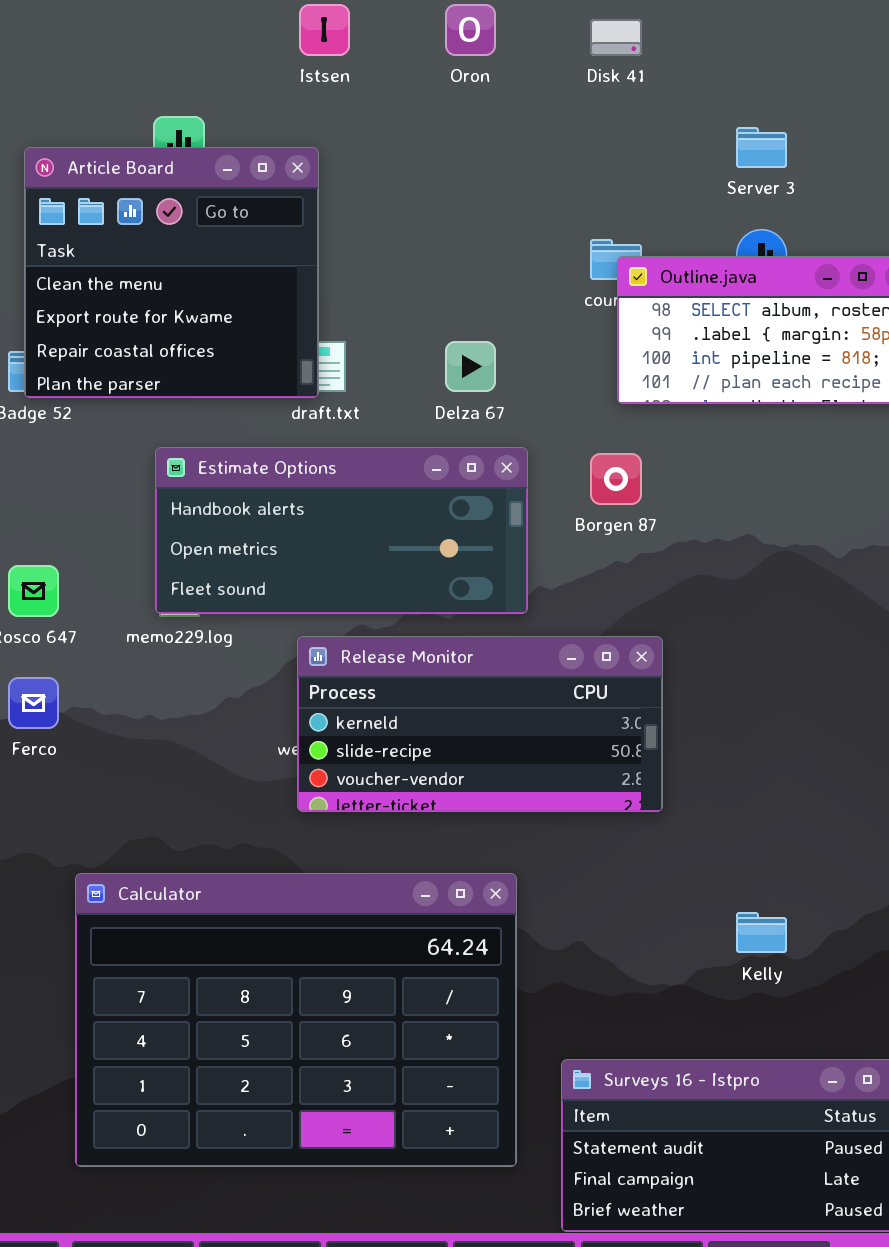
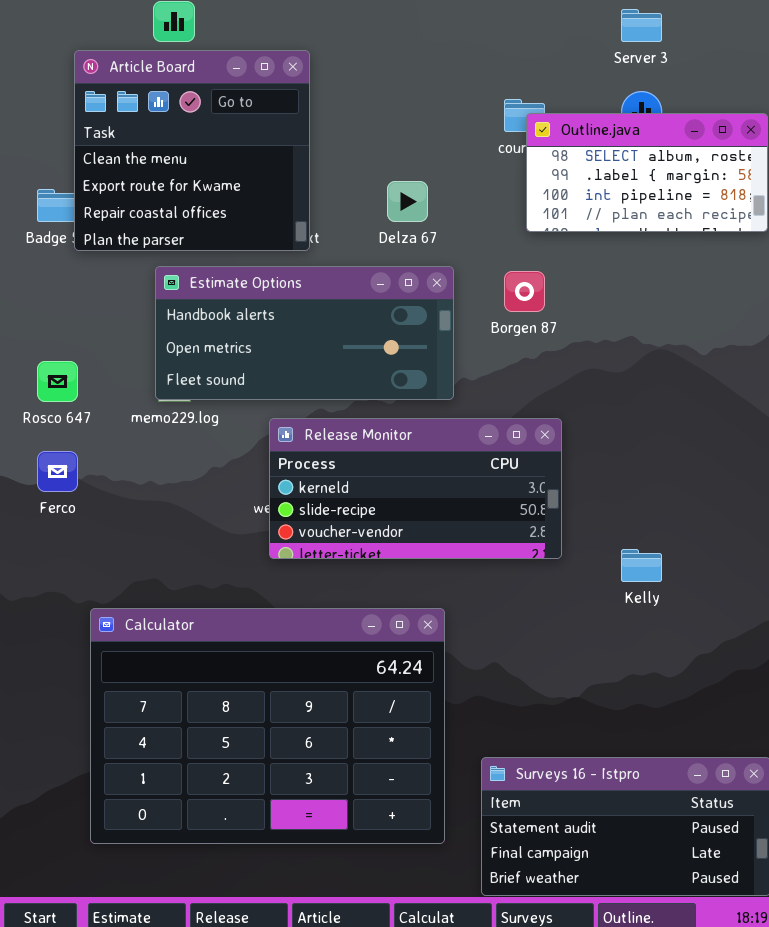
Article Board: [24,147,319,398] -> [74,50,310,251], moved
Kelly: [736,912,787,953] -> [621,549,662,582], moved

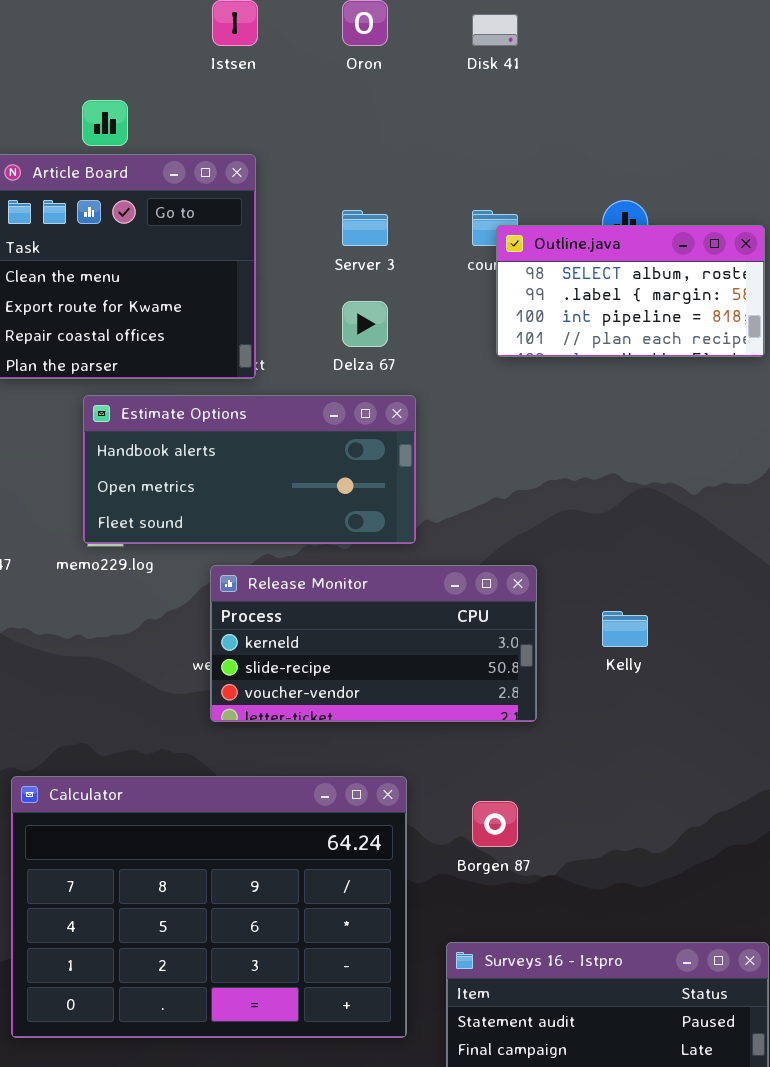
Server 3: [621,9,662,42] -> [342,210,388,246], moved
Borgen 87: [504,271,545,312] -> [472,801,518,847], moved
Kelly: [621,549,662,582] -> [602,611,648,647], moved

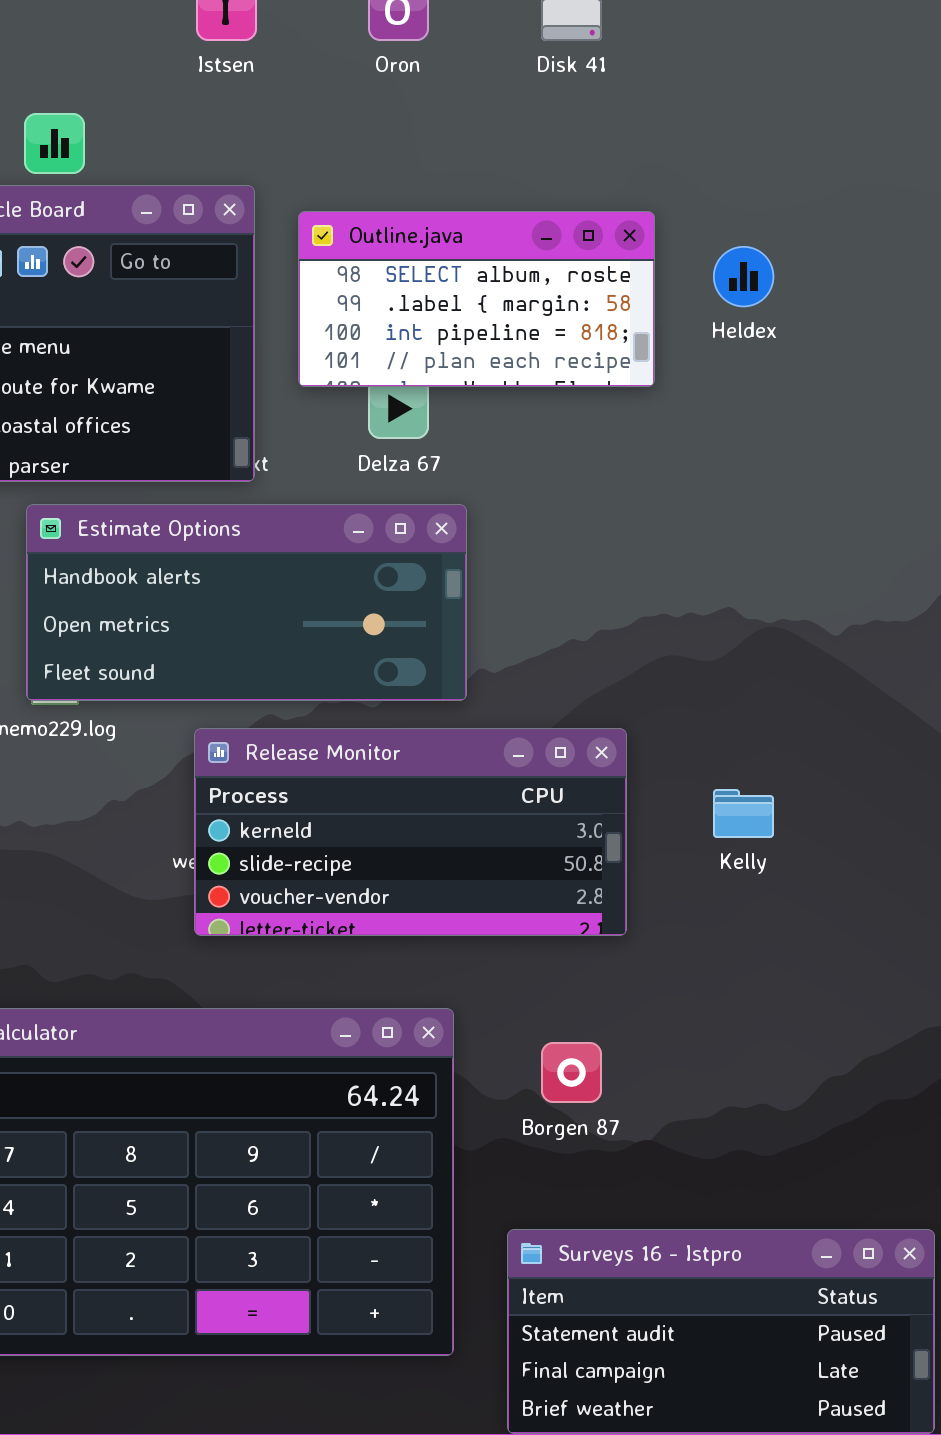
Outline.java: [496,225,765,357] -> [298,211,655,387], moved

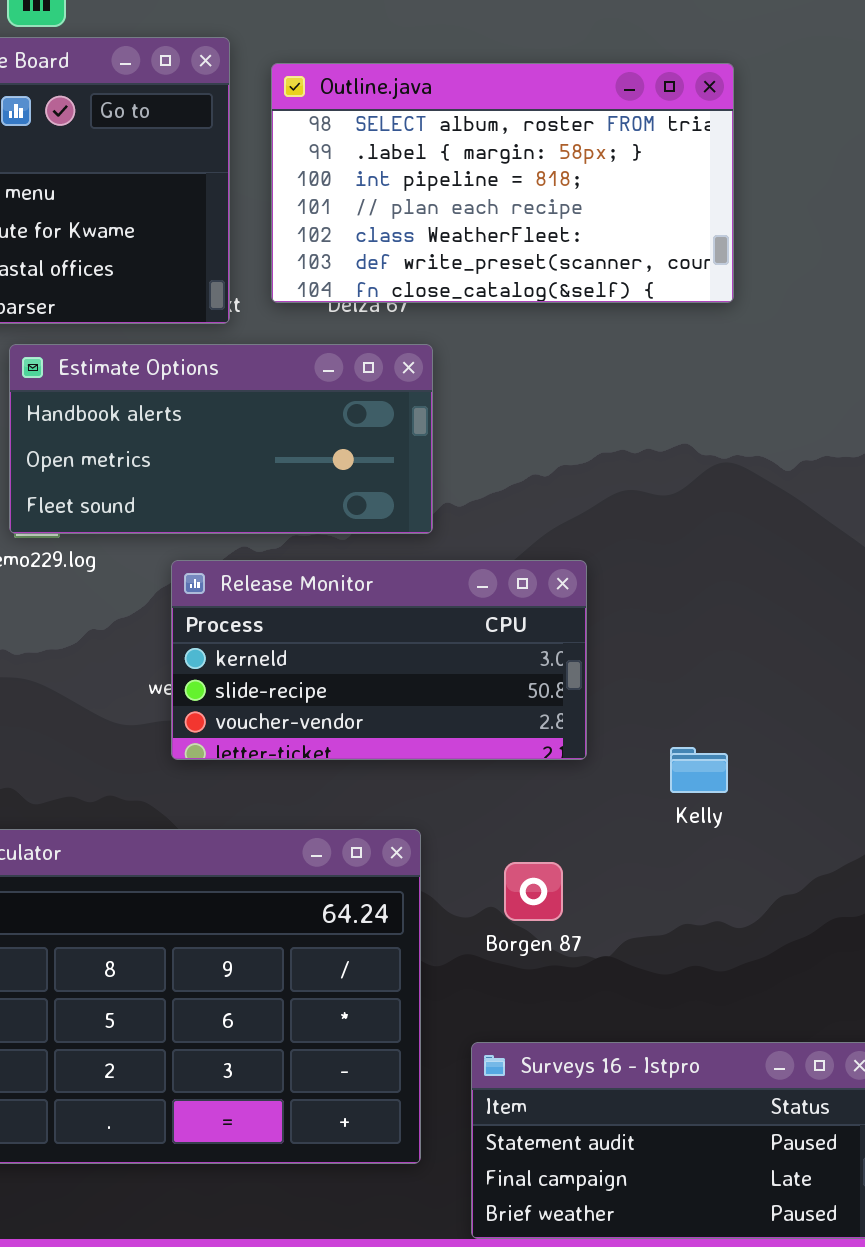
Outline.java: [298,211,655,387] -> [271,63,734,303], resized
Kelly: [713,789,774,838] -> [670,747,728,793], moved

